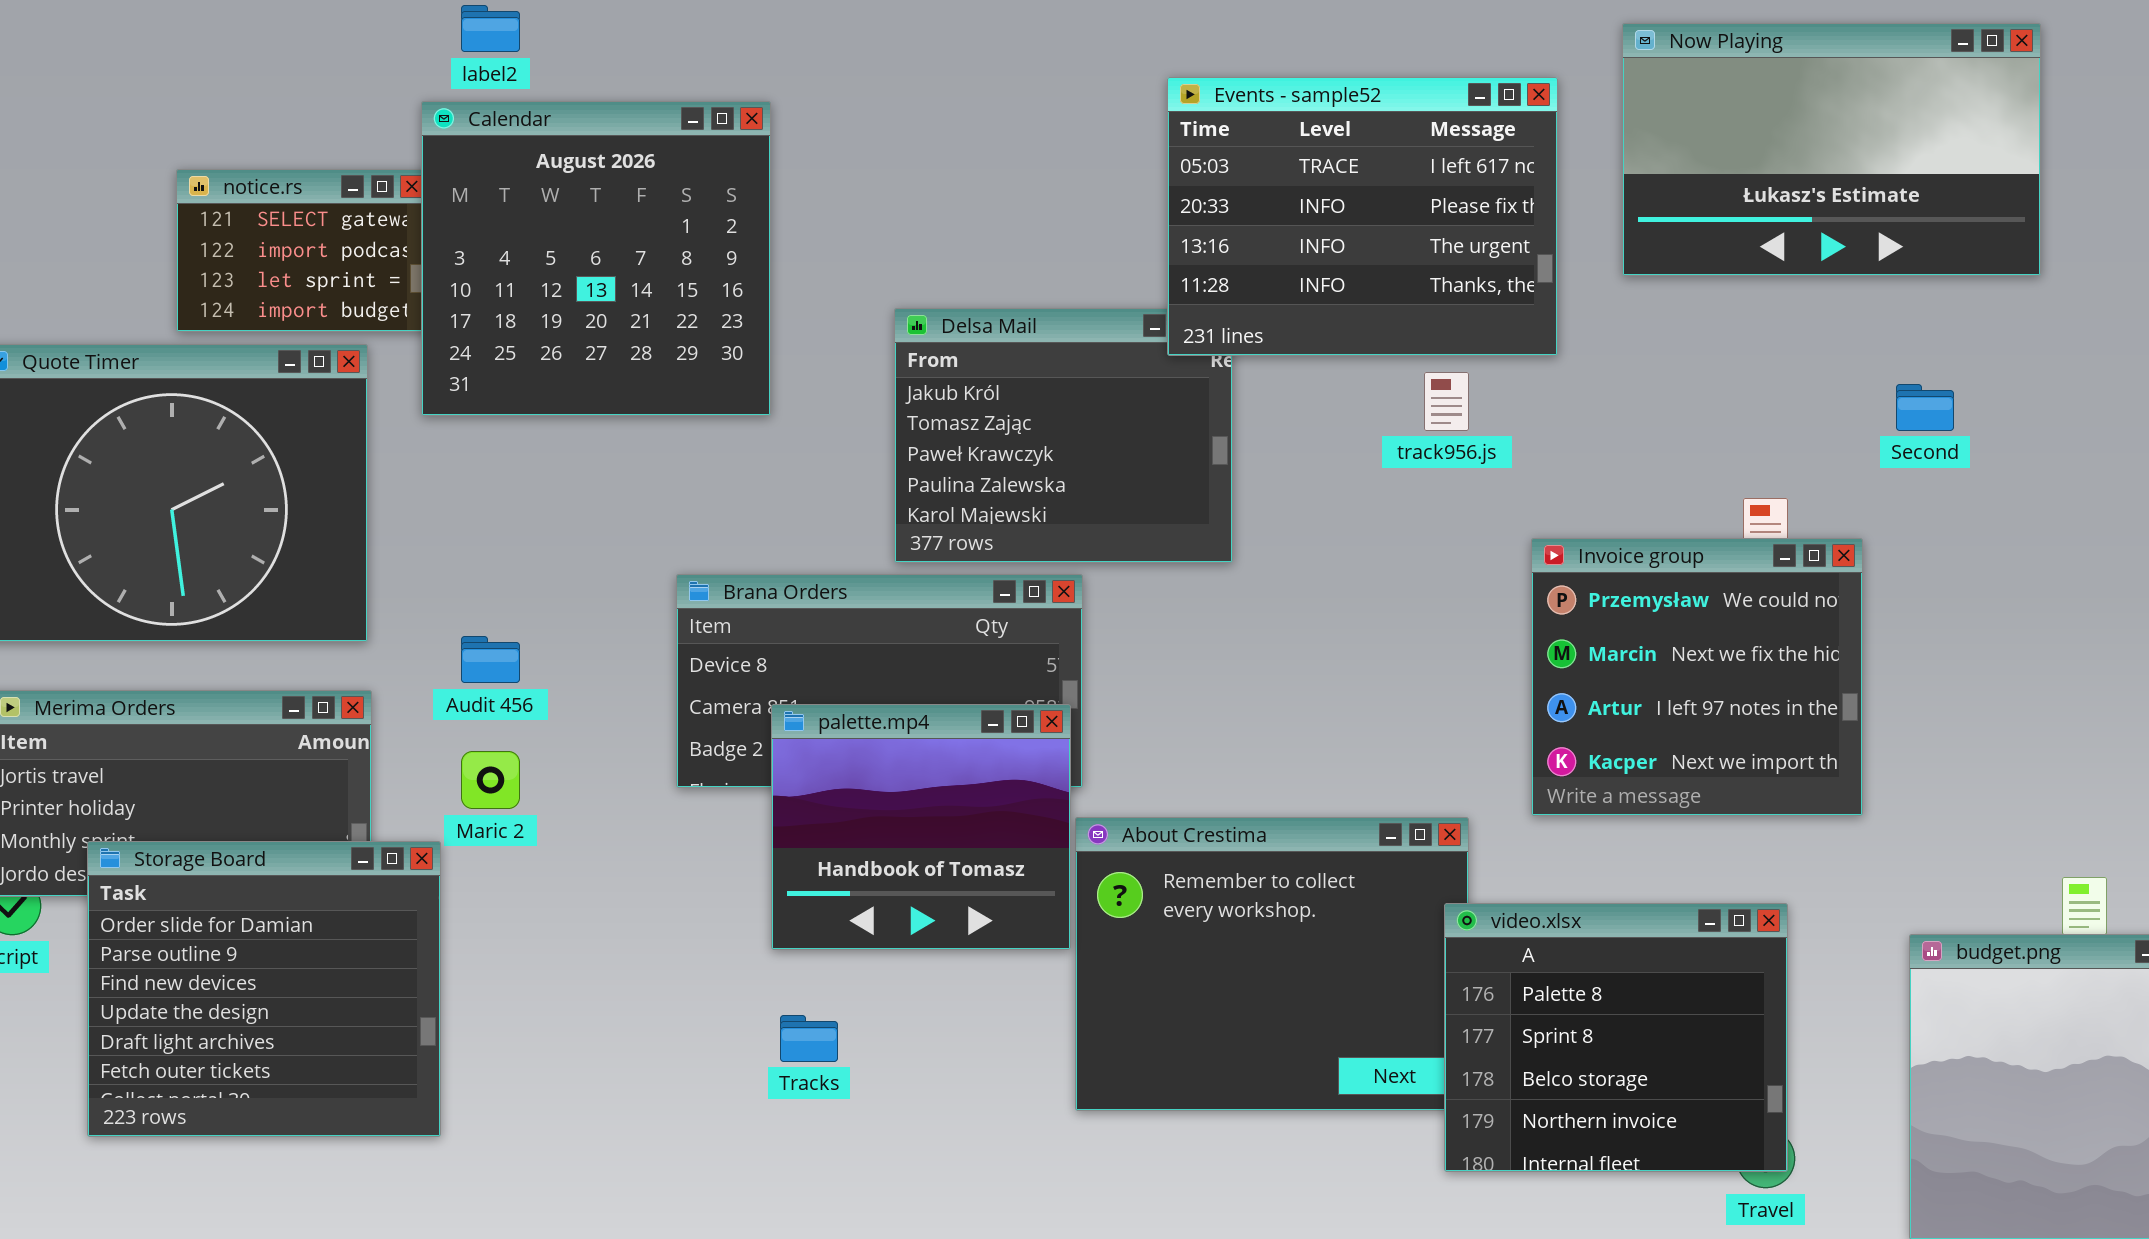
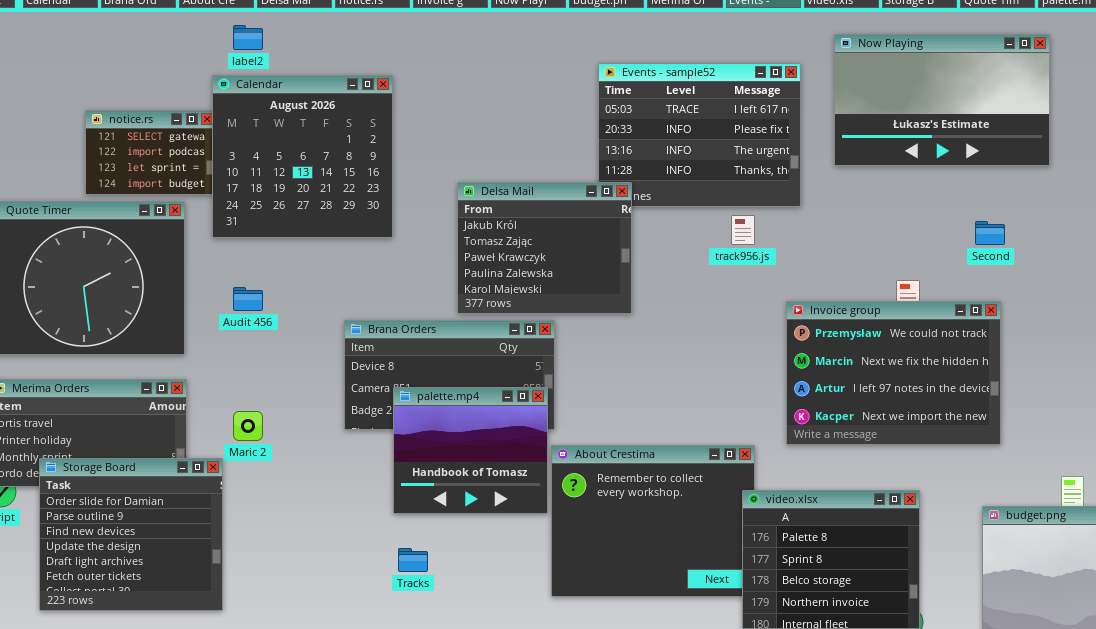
Delsa Mail: [894,308,1233,563] -> [457,182,632,314], raised
Invoice group: [1531,538,1863,816] -> [786,301,1001,445], resized
Audit 456: [461,636,520,683] -> [233,287,263,311], moved

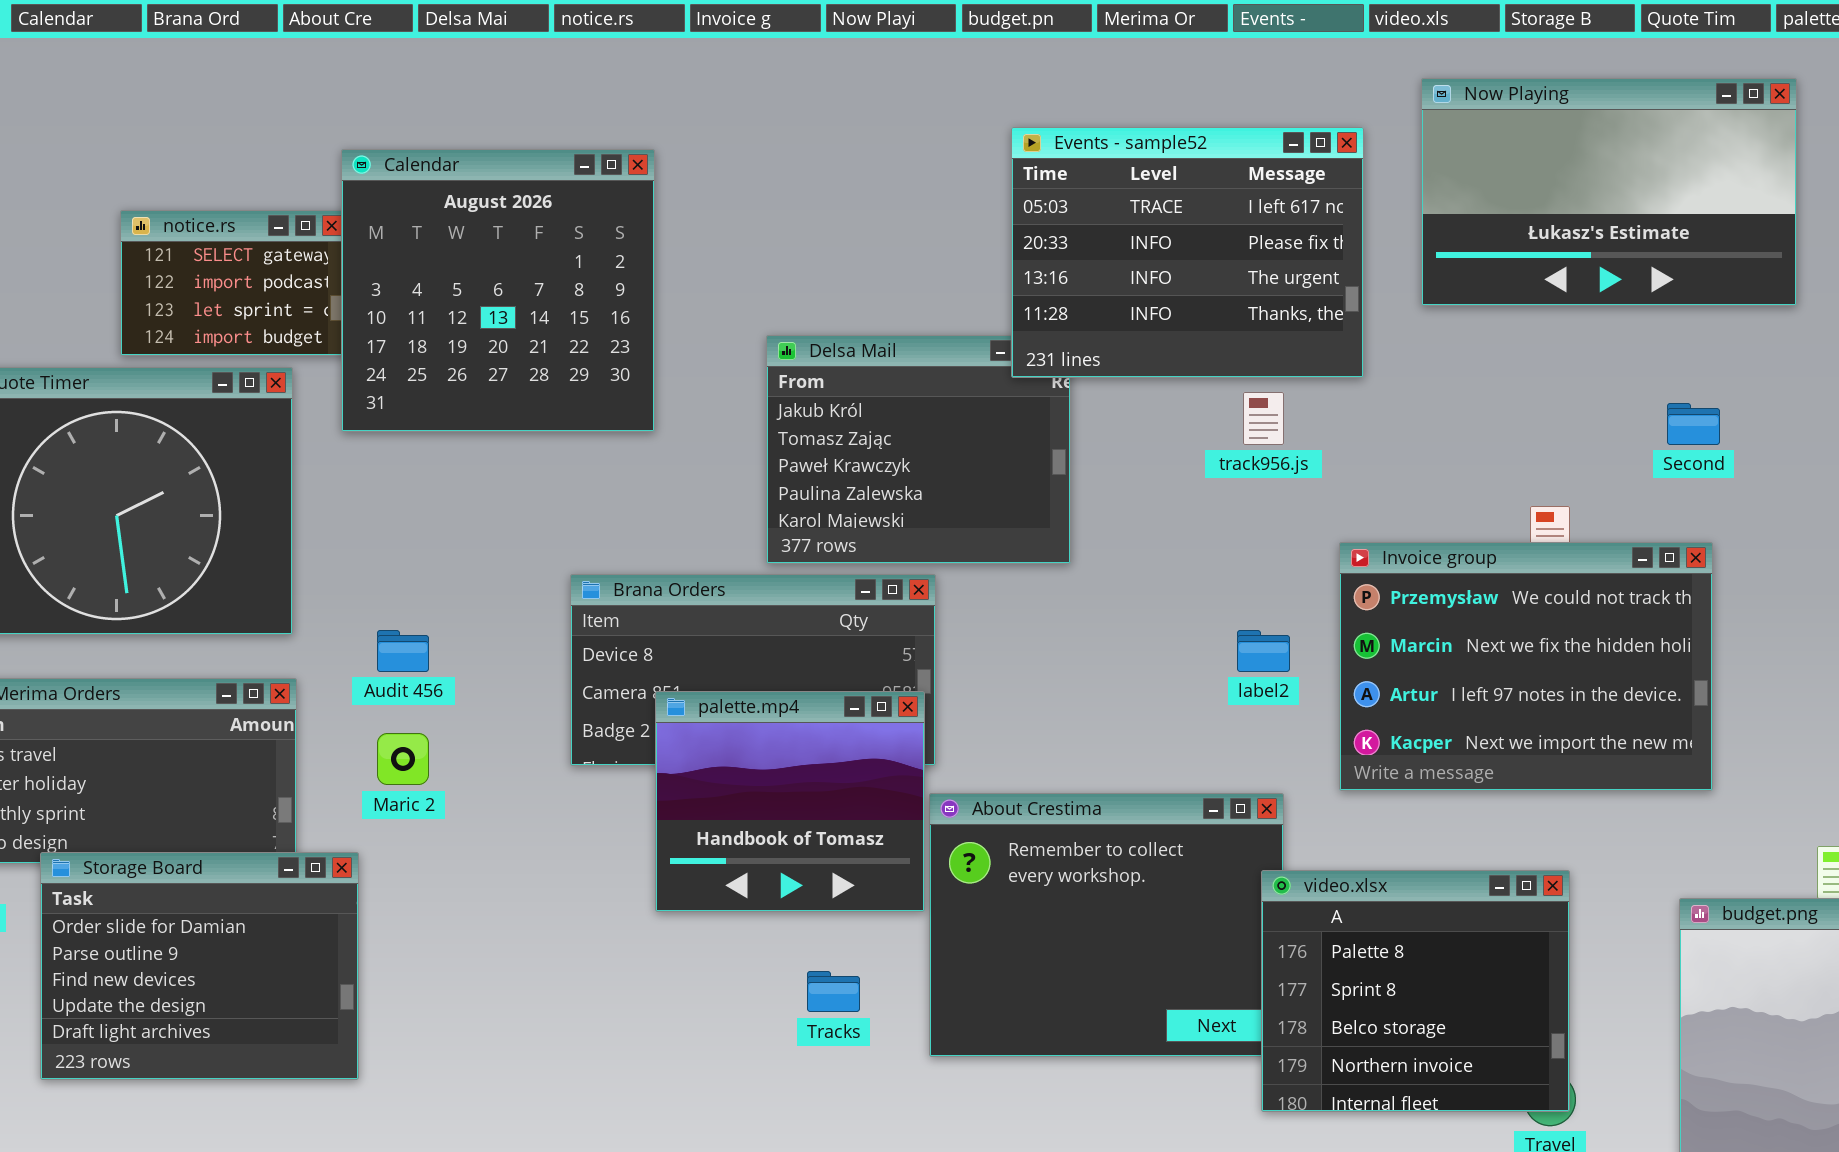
label2: [233,25,263,50] -> [1237,630,1290,672], moved
Events - sample52: [598,63,801,207] -> [1011,127,1364,378], raised
Audit 456: [233,287,263,311] -> [377,630,429,672], moved
Storage Board: [39,458,223,611] -> [40,852,359,1080], resized
Tracks: [398,548,428,572] -> [807,971,860,1012], moved

